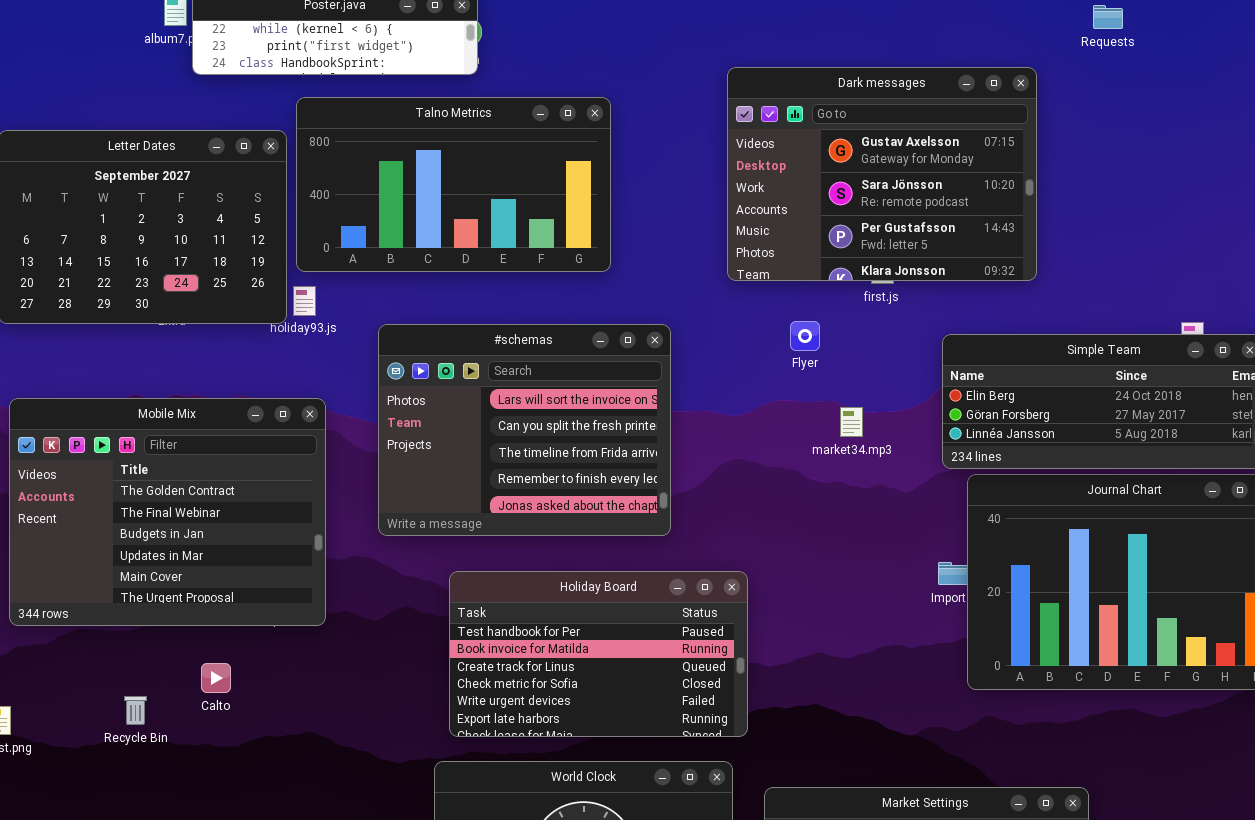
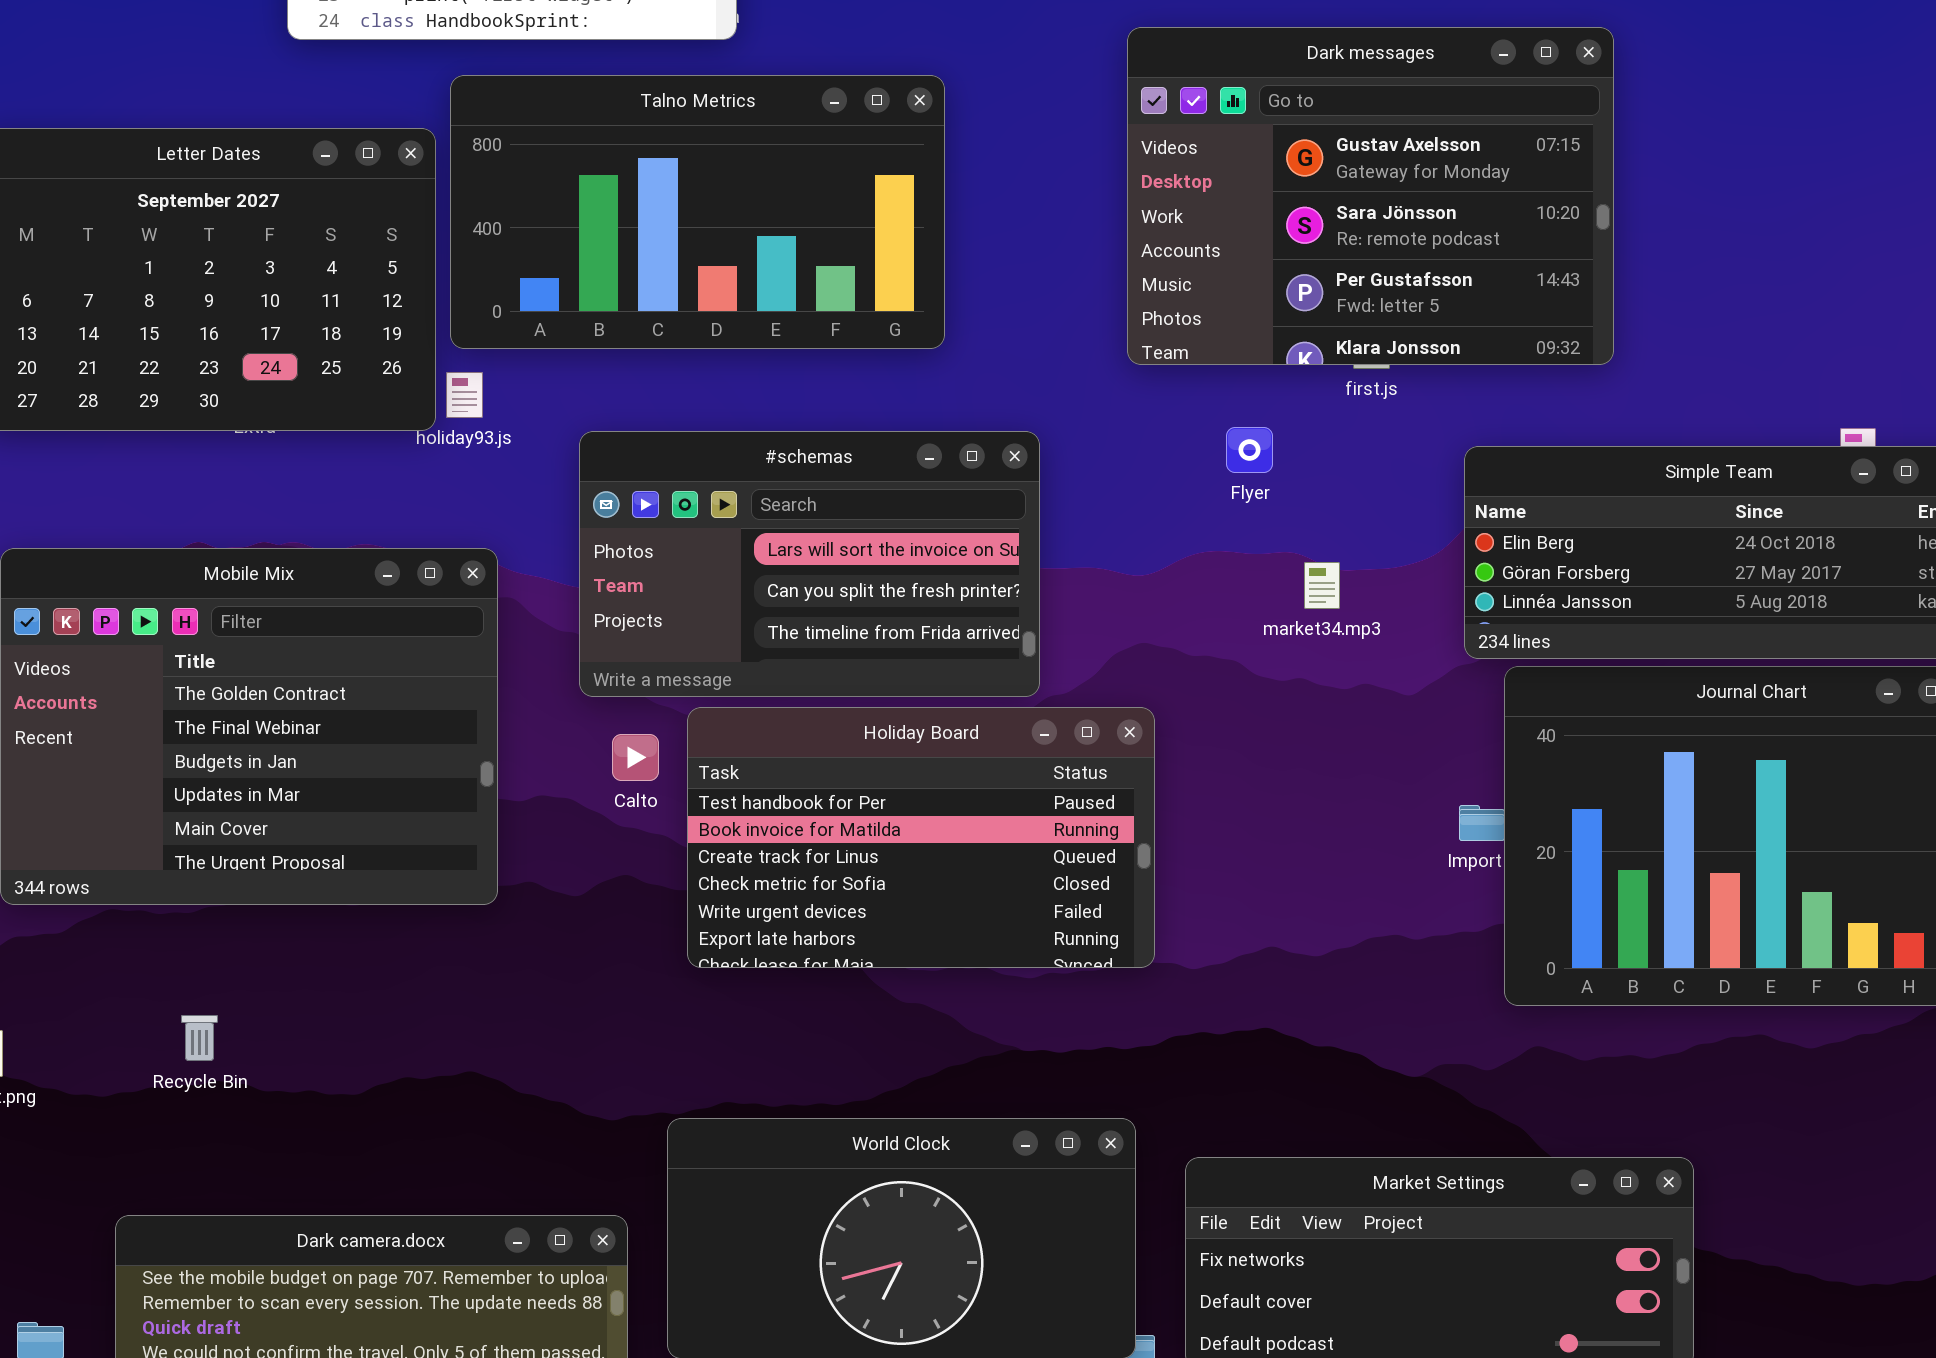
#schemas: [378,324,671,536] -> [579,431,1040,697], resized
Holiday Board: [449,571,748,737] -> [687,707,1155,968], moved
Calto: [201,663,231,693] -> [612,734,659,781], moved

